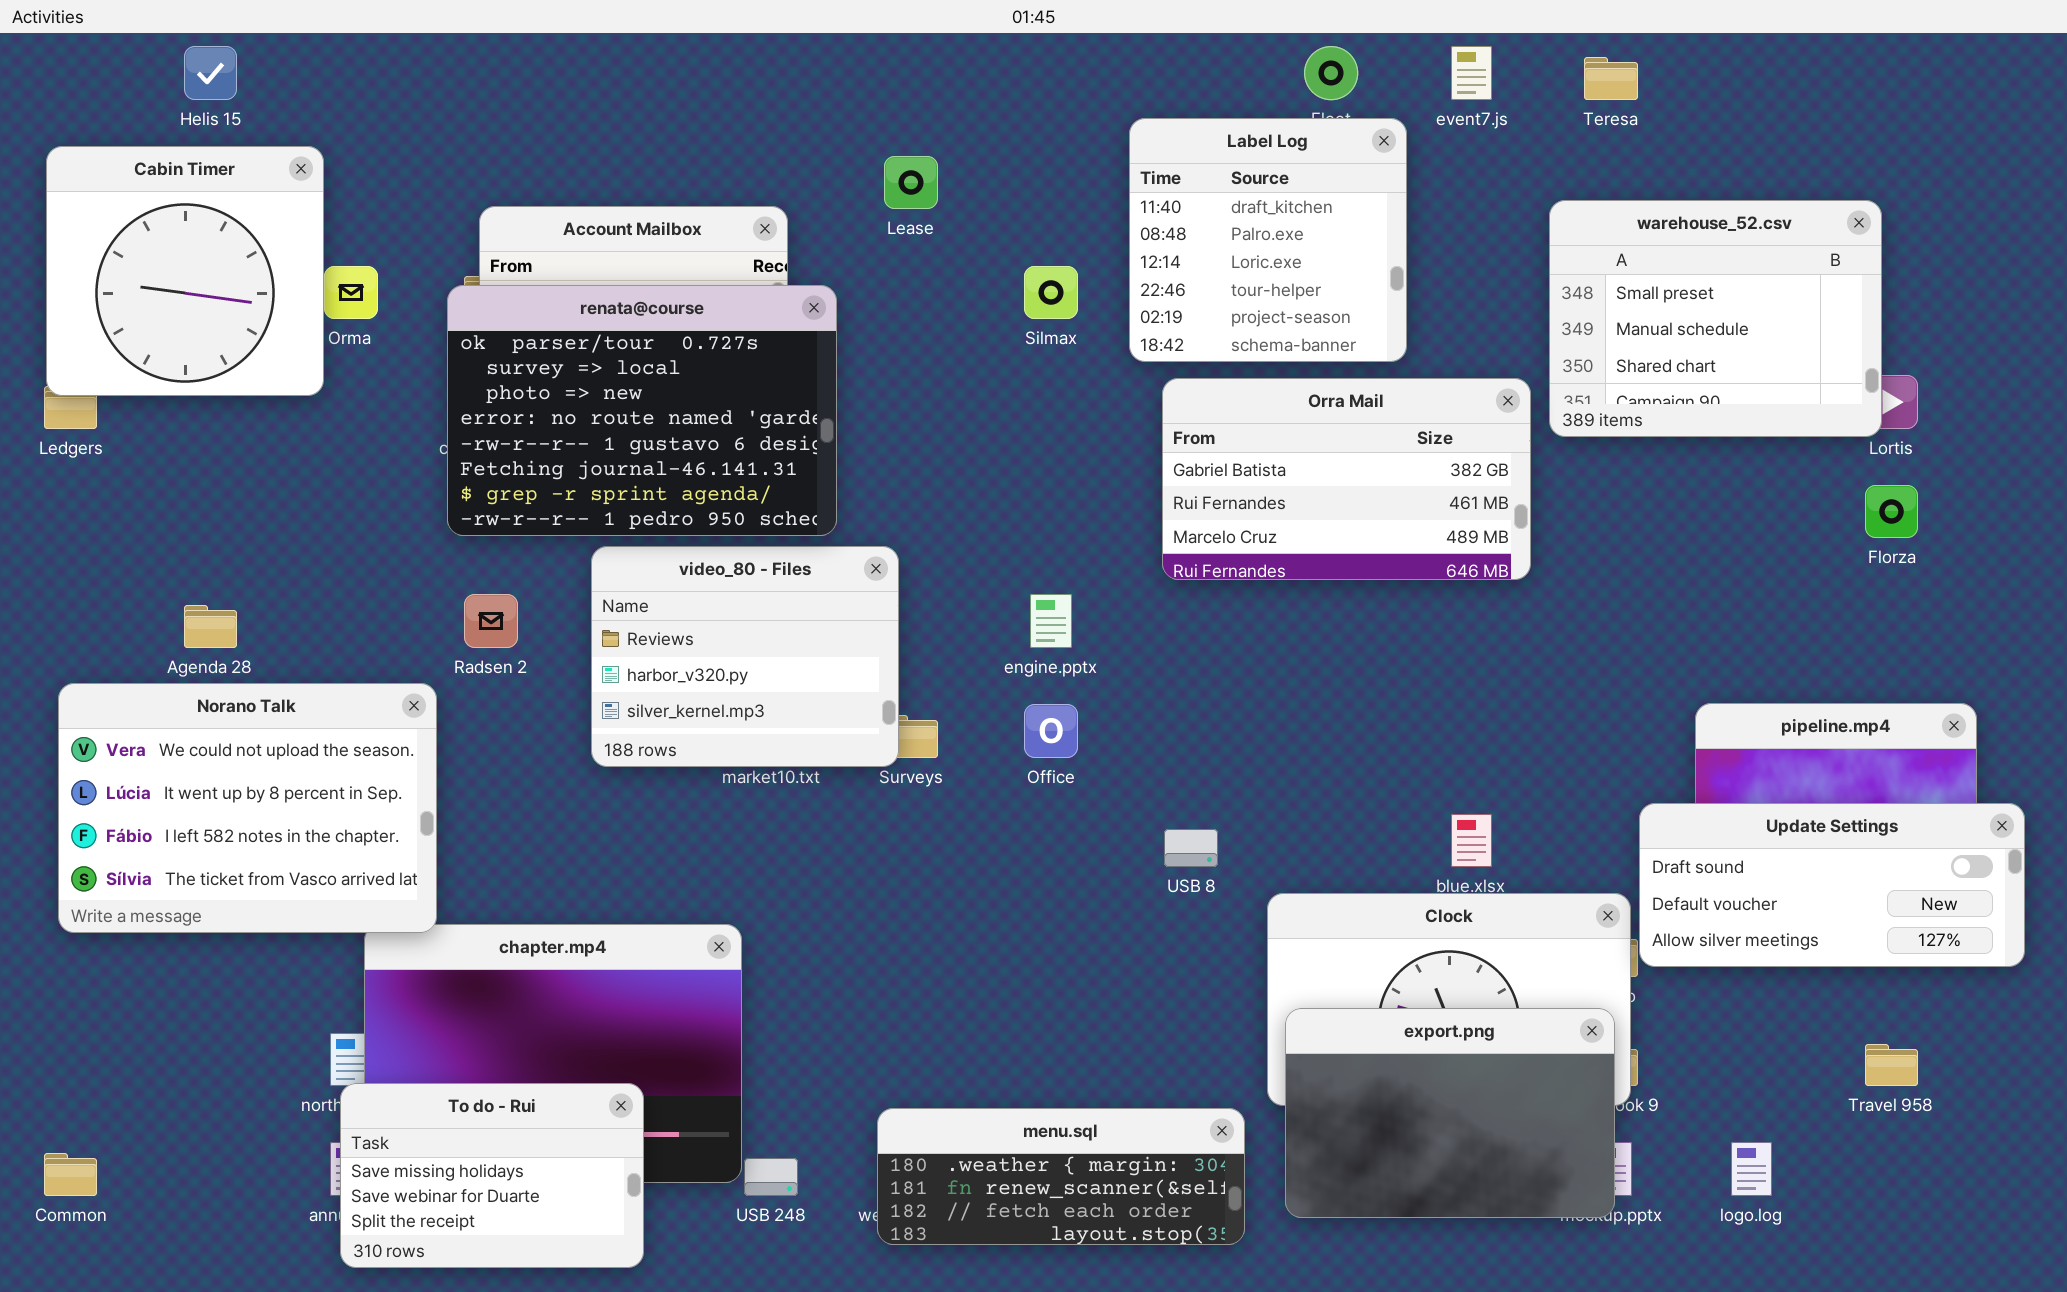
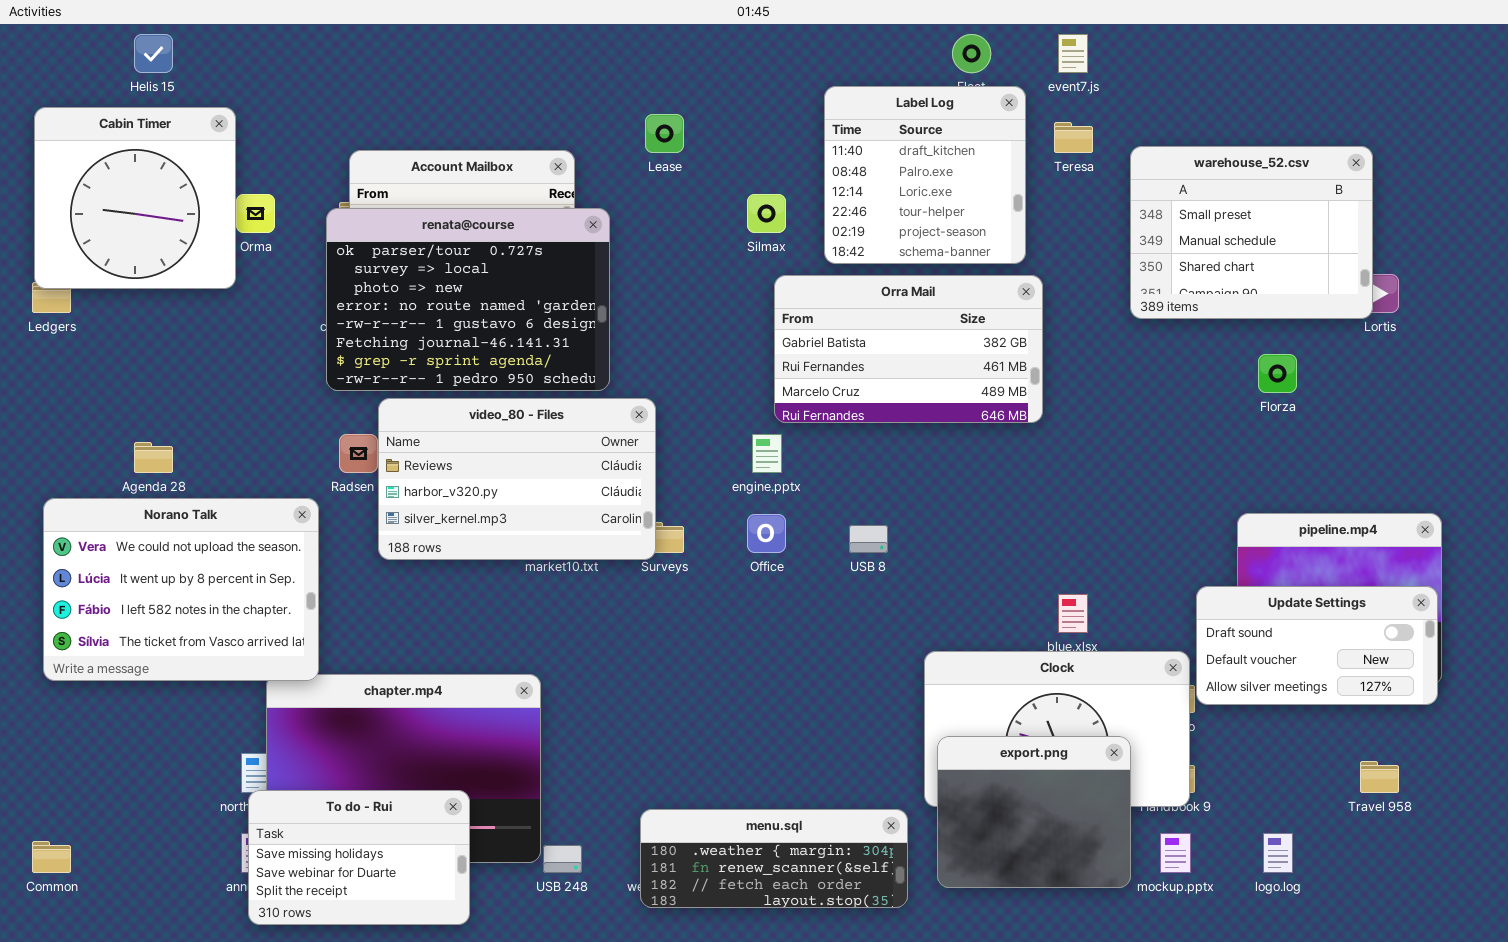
Teresa: [1584,57,1638,100] -> [1054,122,1093,153], moved
Orra Mail: [1162,378,1531,580] -> [774,275,1043,423], moved
Florza: [1865,485,1918,538] -> [1258,354,1297,393], moved
video_80 - Files: [591,546,899,767] -> [378,398,656,560], resized
Update Settings: [1639,803,2025,967] -> [1196,586,1438,705], resized
USB 8: [1164,829,1218,867] -> [849,525,888,553], moved
export.png: [1285,1008,1615,1218] -> [937,736,1131,888], resized

